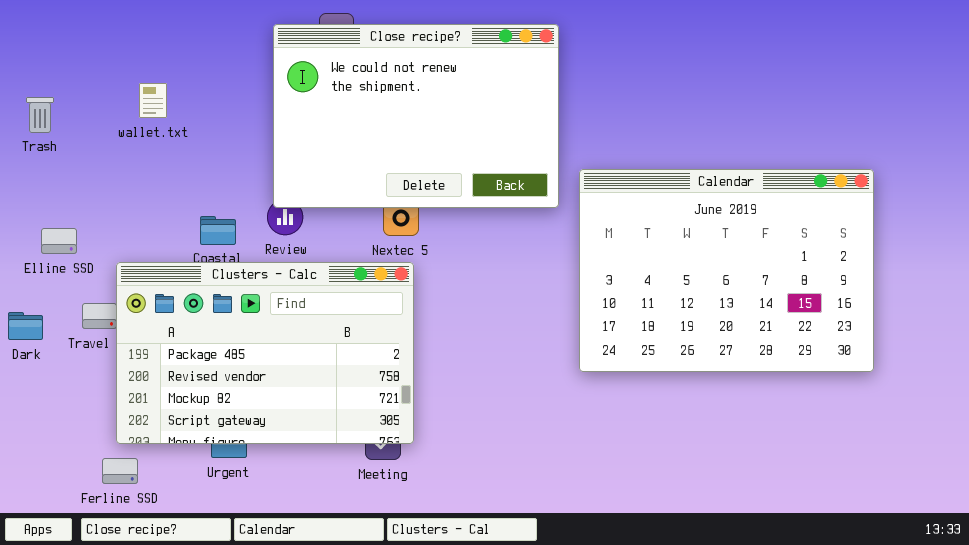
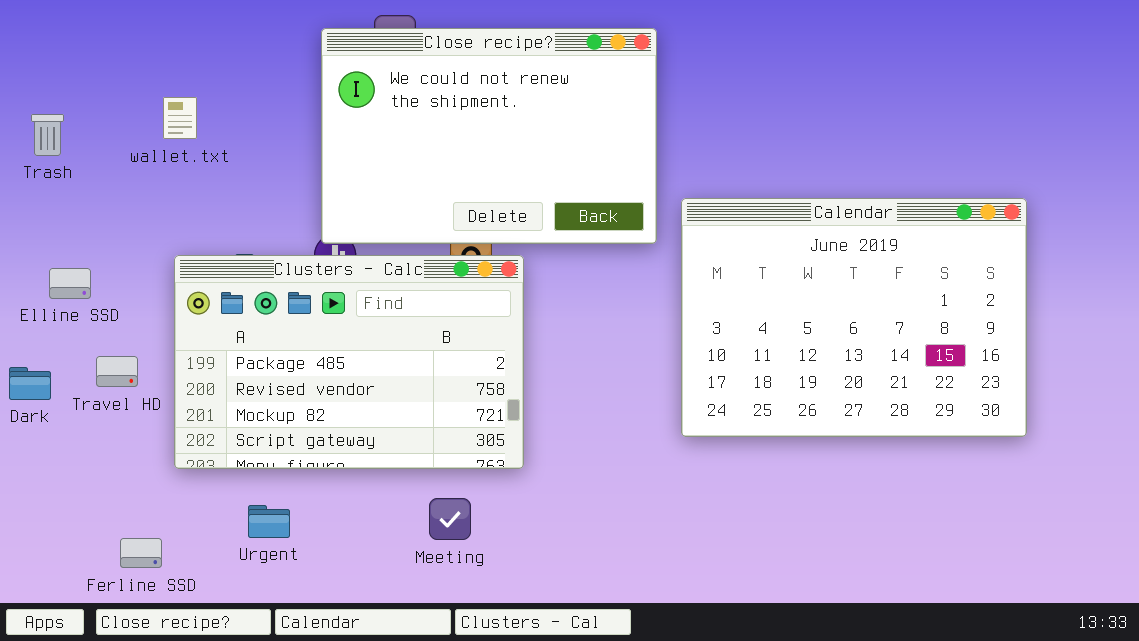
Clusters - Calc: [116,262,414,444] -> [174,255,524,469], moved

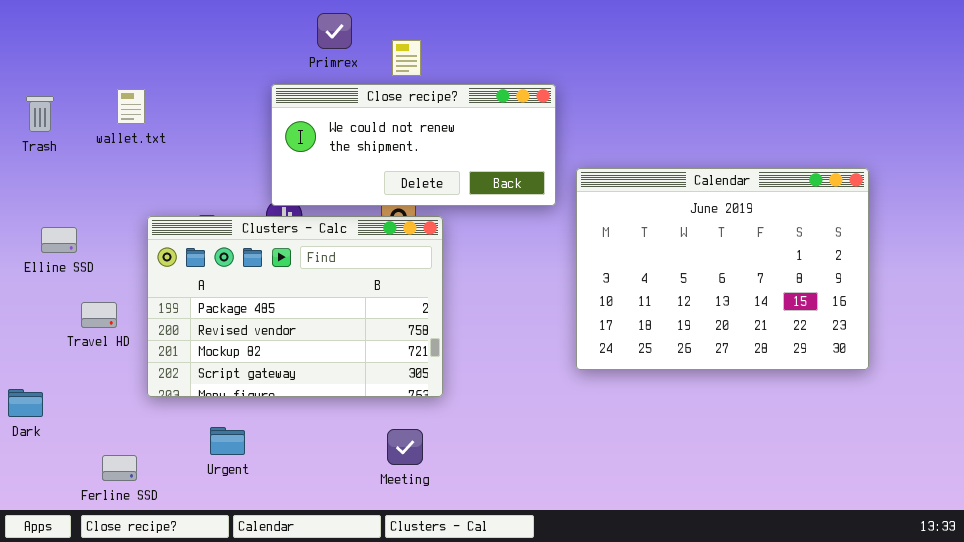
Close recipe?: [321,28,657,244] -> [271,84,556,206], resized
wallet.txt: [163,97,197,139] -> [117,89,145,124], moved
Dark: [9,367,51,400] -> [8,389,43,417], moved
Meeting: [429,498,471,540] -> [387,429,423,465], moved

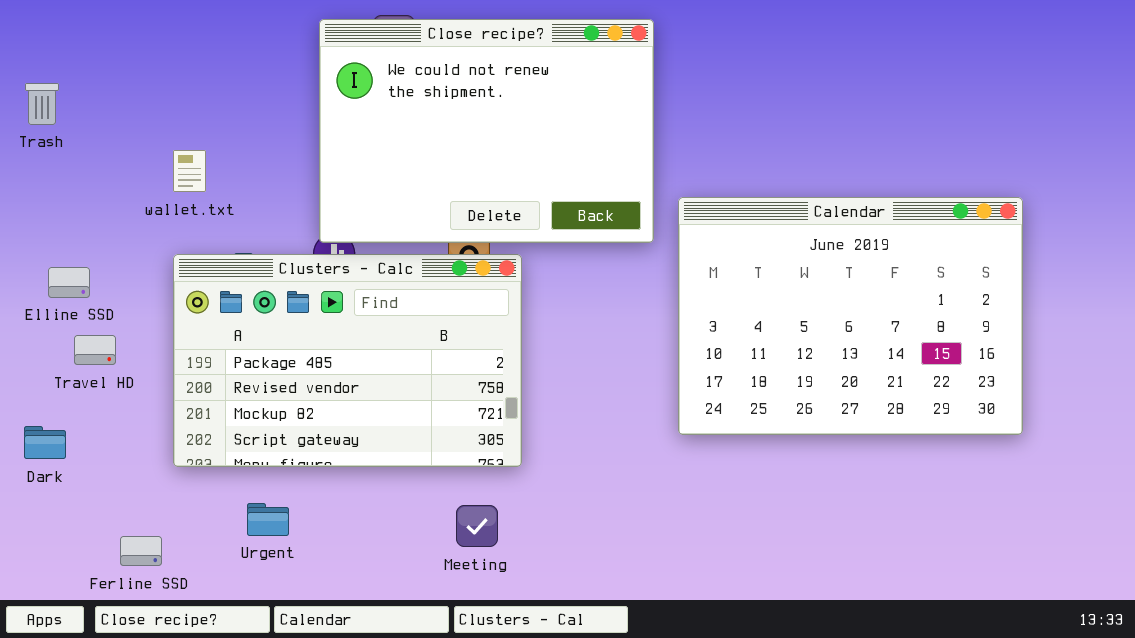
Close recipe?: [271,84,556,206] -> [319,19,654,243], resized
wallet.txt: [117,89,145,124] -> [173,150,206,192], moved
Trash: [26,96,54,132] -> [25,83,59,125], moved
Travel HD: [81,302,117,328] -> [74,335,116,365], moved
Dark: [8,389,43,417] -> [24,426,66,459], moved

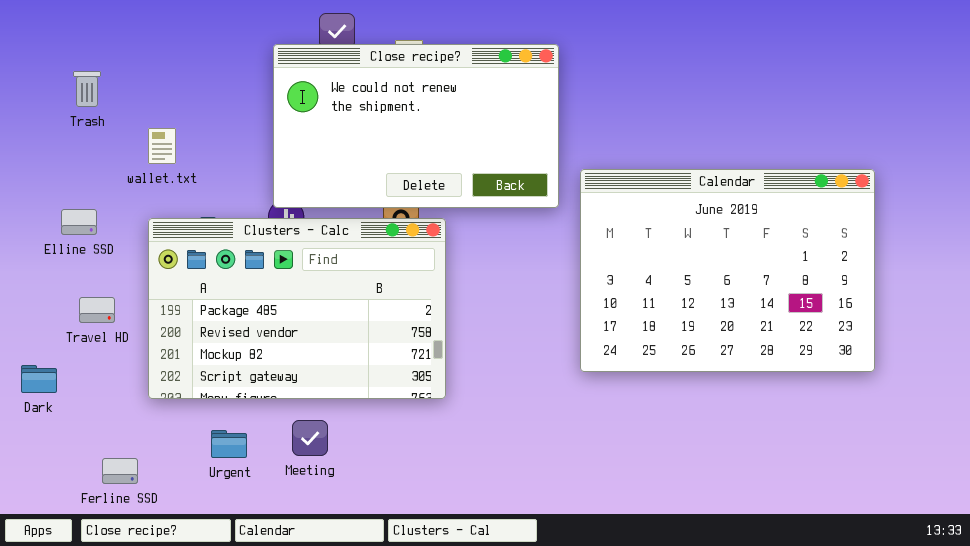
Close recipe?: [319,19,654,243] -> [273,44,559,208], resized
Trash: [25,83,59,125] -> [73,71,101,107], moved
Elline SSD: [48,267,90,298] -> [61,209,97,235], moved
Travel HD: [74,335,116,365] -> [79,297,115,323], moved
Meeting: [456,505,498,547] -> [292,420,328,456], moved

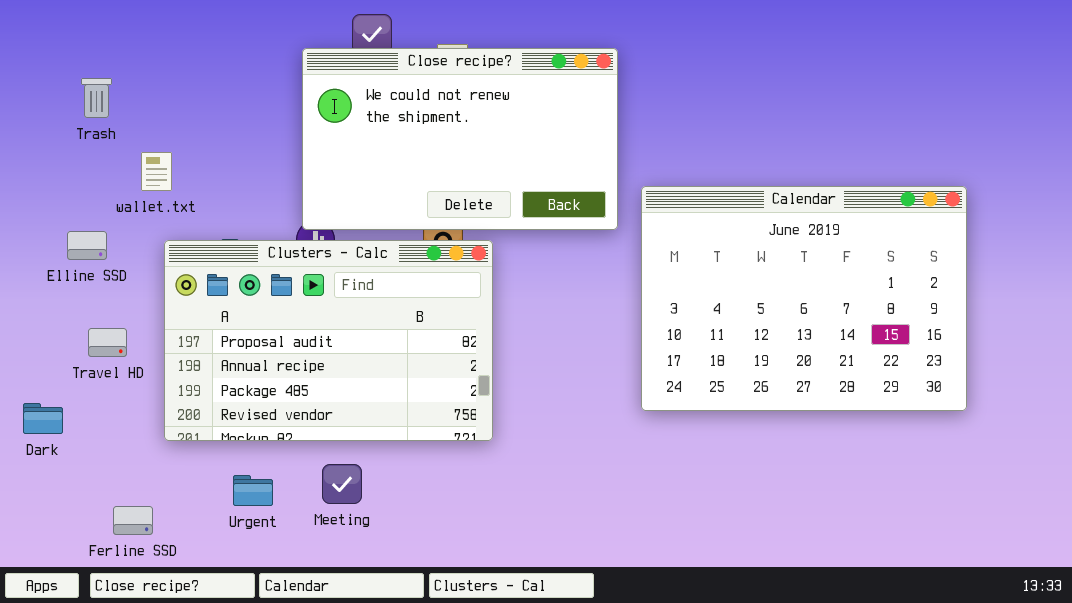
wallet.txt: [148,128,176,164] -> [141,152,172,191], moved
Clusters - Calc: [148,218,446,399] -> [164,240,493,441], scrolled up 2 rows

